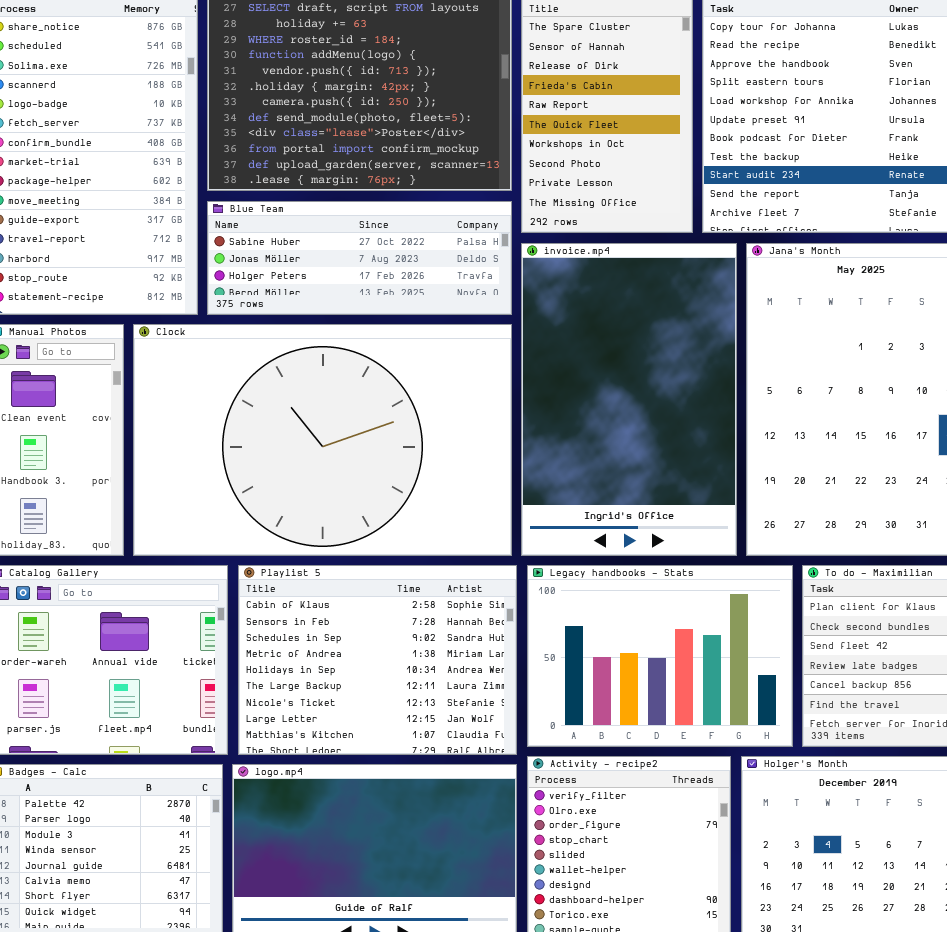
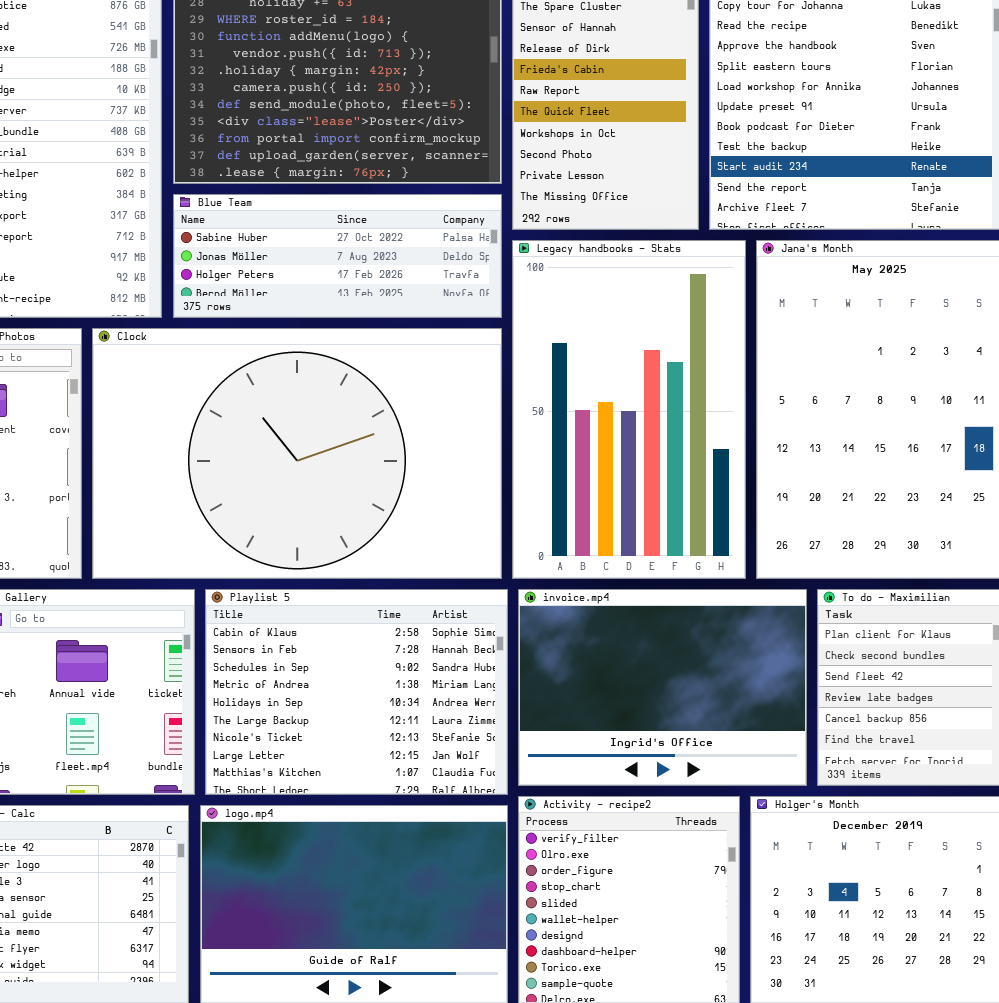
invoice.mp4: [521,243,737,556] -> [518,589,807,786], moved, resized
Legacy handbooks - Stats: [527,565,793,747] -> [512,240,746,579], moved, resized

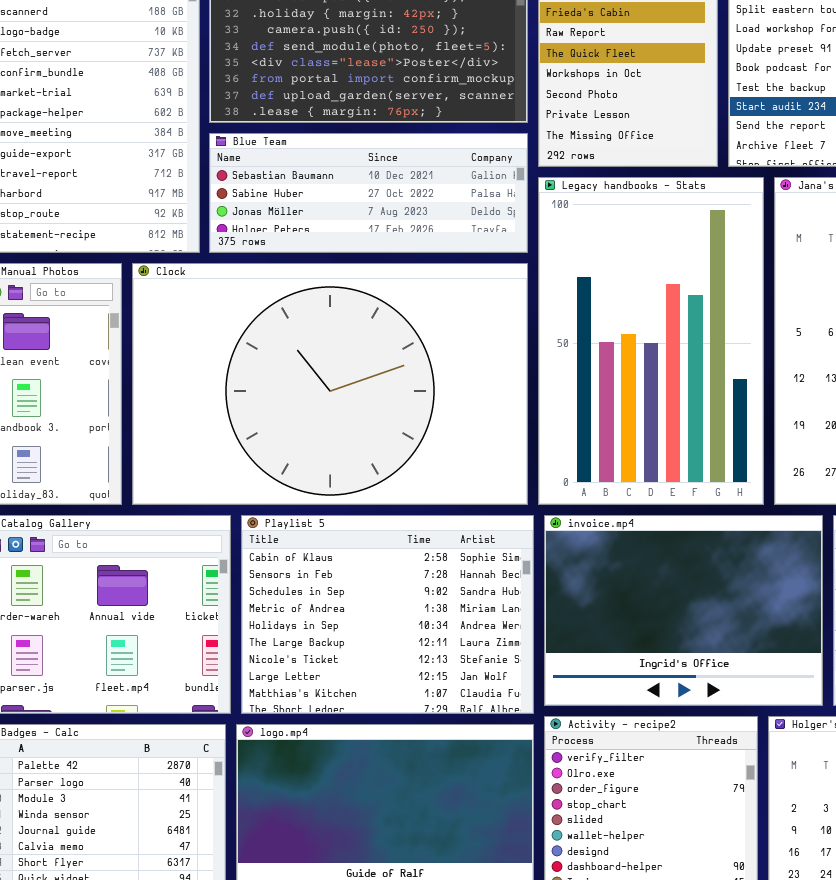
Blue Team: [173,194,502,318] -> [209,133,528,253], scrolled up 1 row

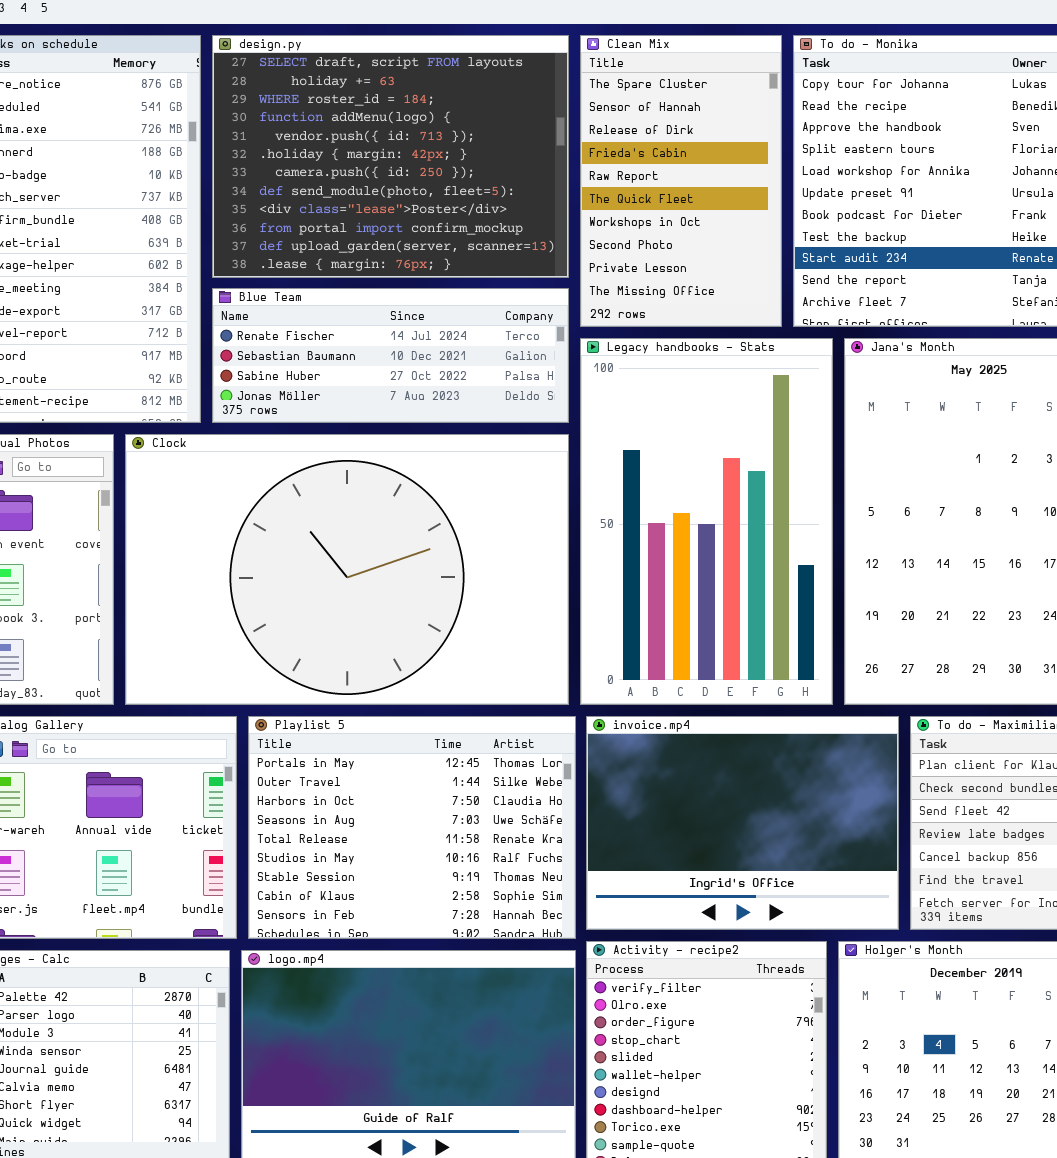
Blue Team: [209,133,528,253] -> [212,288,569,423], scrolled up 1 row
Playlist 5: [241,515,534,714] -> [248,716,576,939], scrolled up 7 rows

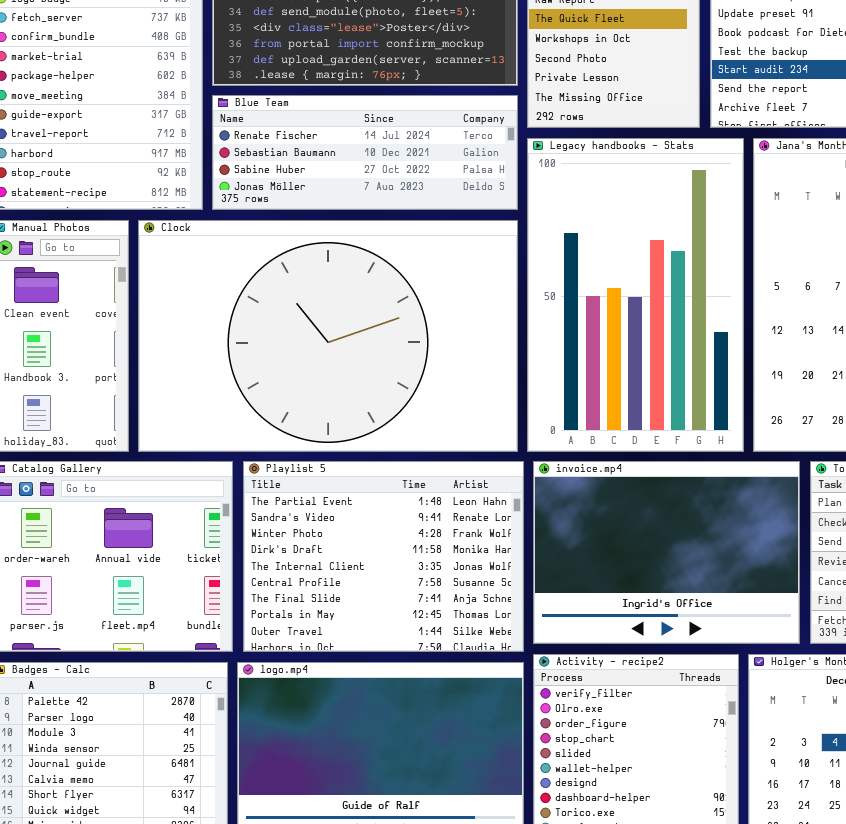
Playlist 5: [248,716,576,939] -> [243,461,524,652], scrolled up 7 rows

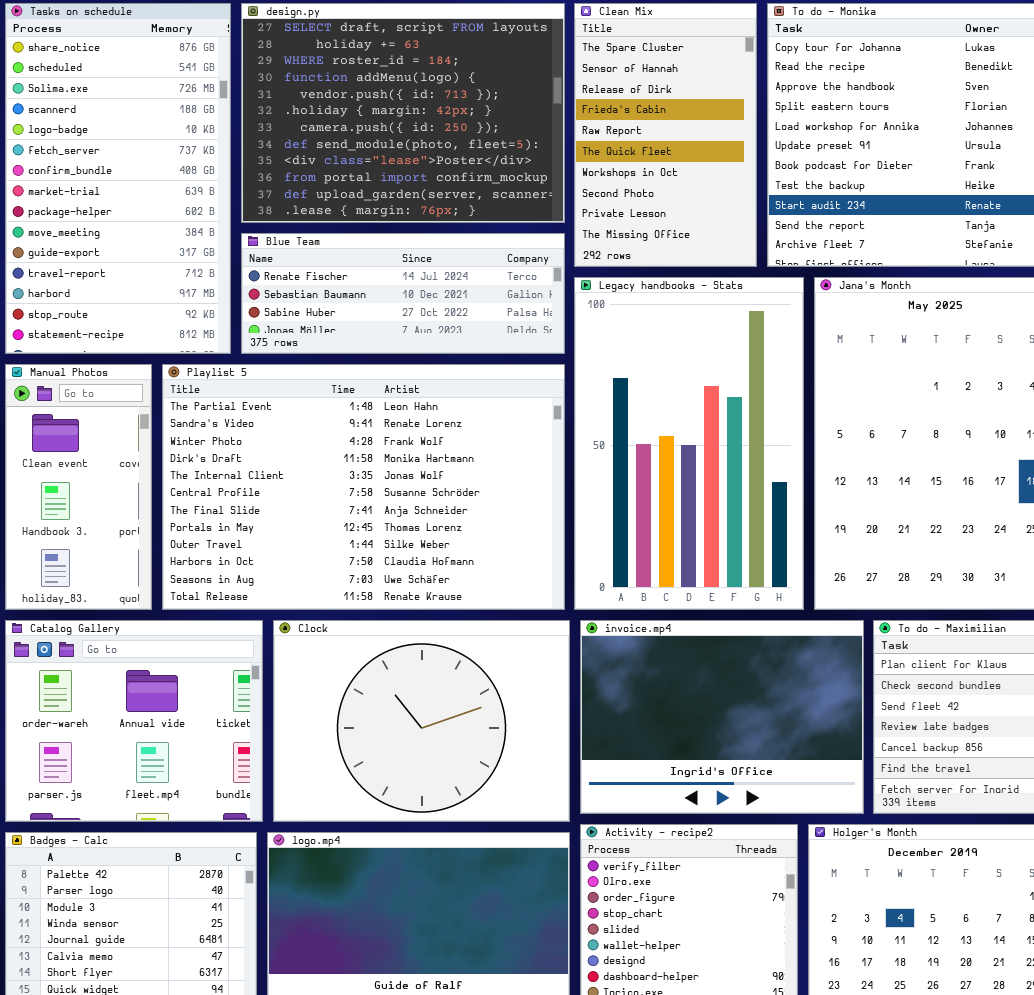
Clock: [138,220,518,452] -> [273,620,570,822], moved, resized
Playlist 5: [243,461,524,652] -> [162,364,565,610], moved, resized

